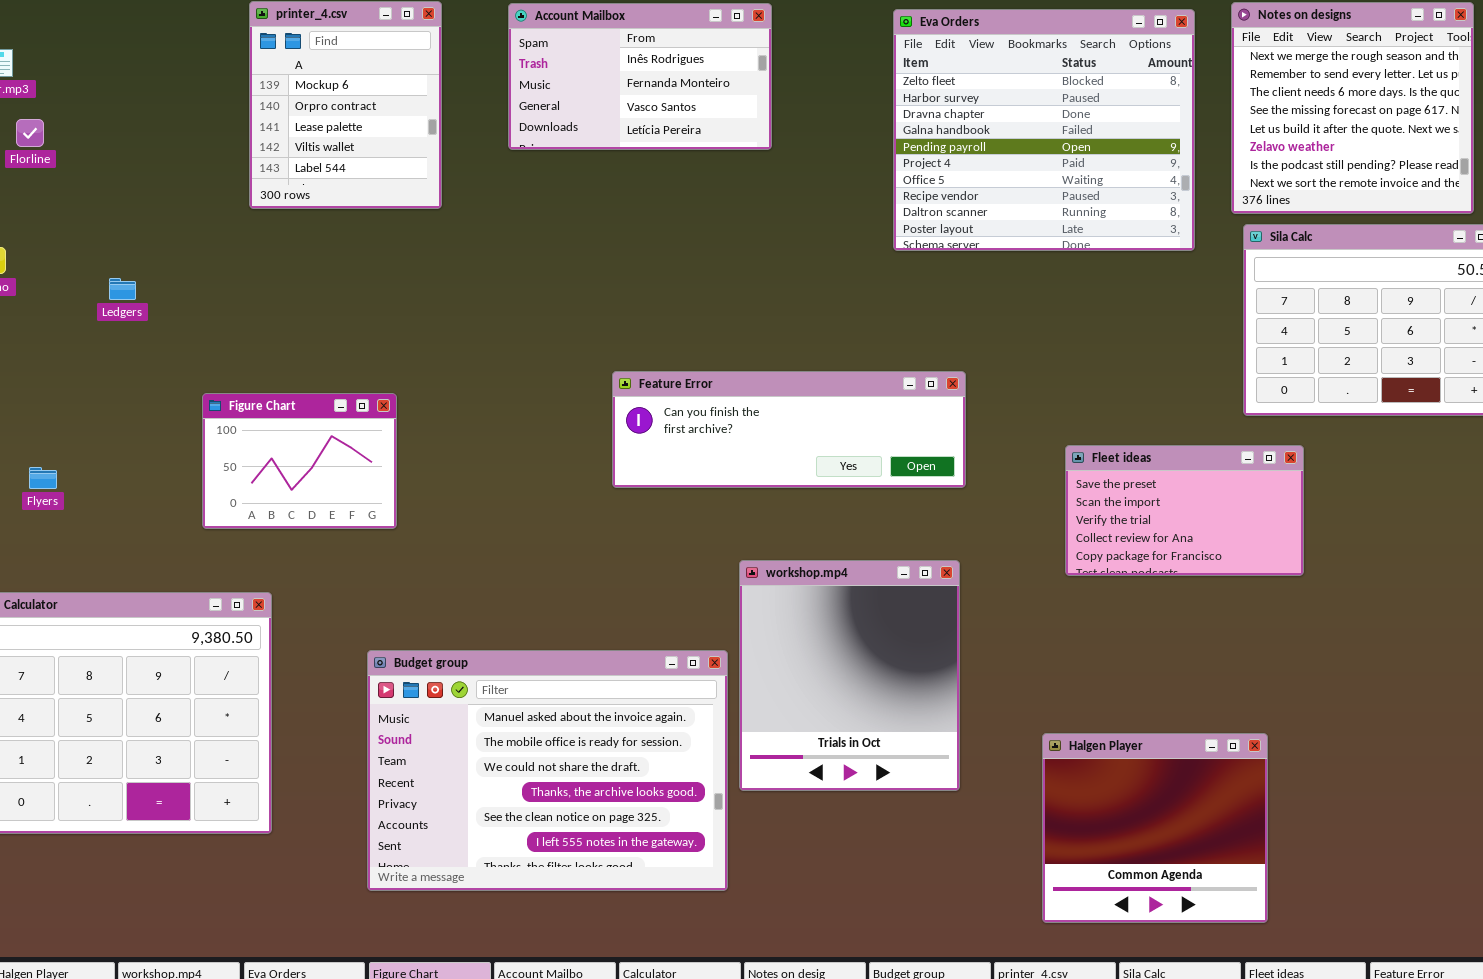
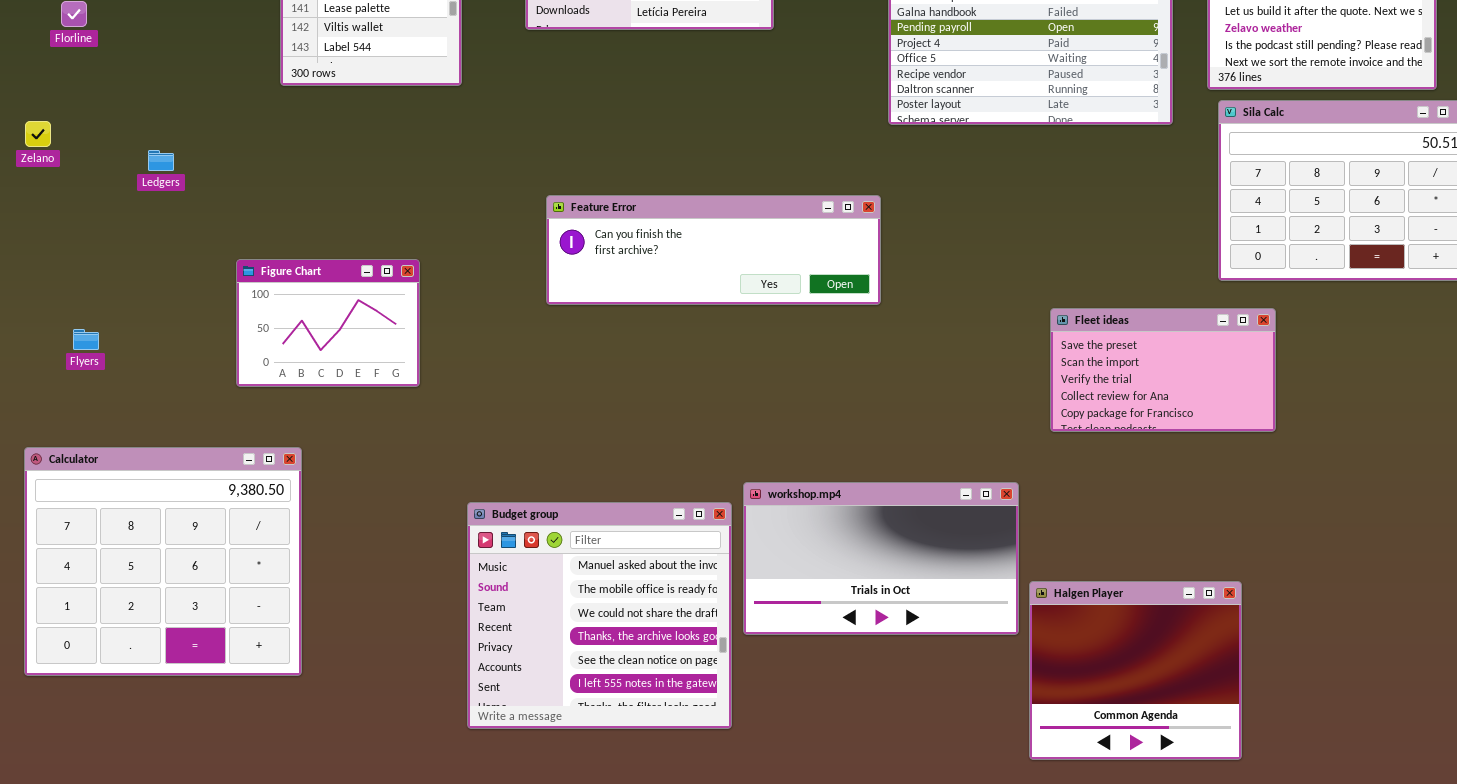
Feature Error: [612,371,966,488] -> [546,195,881,305], moved
workshop.mp4: [739,560,960,791] -> [743,482,1019,635], resized
Budget group: [367,650,728,891] -> [467,502,732,729], resized

